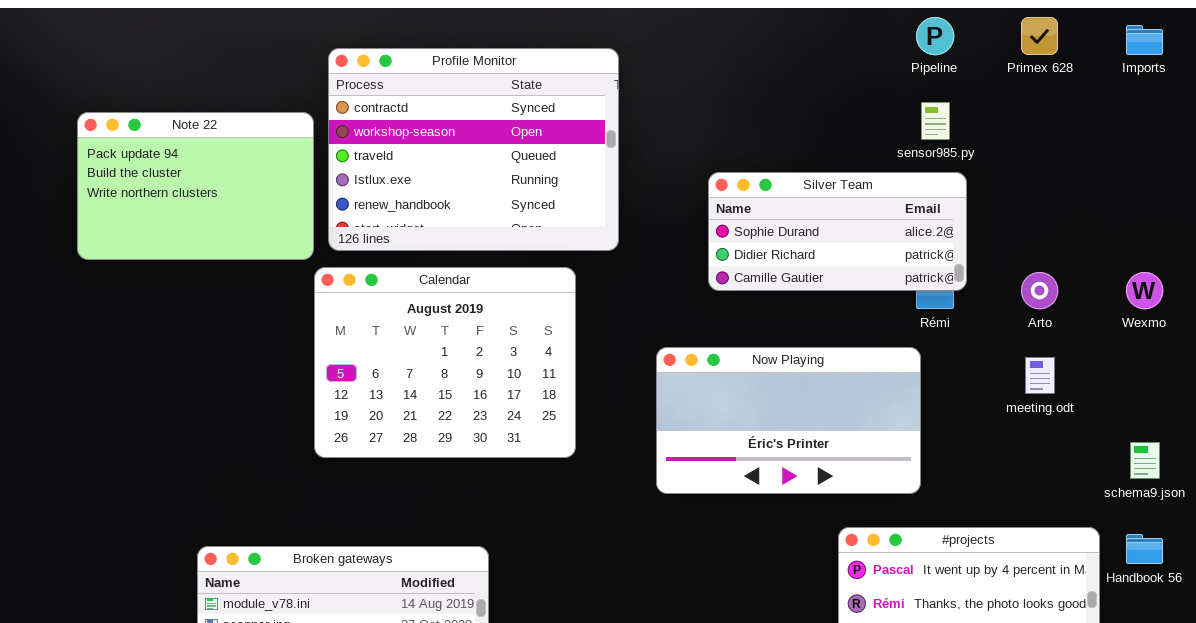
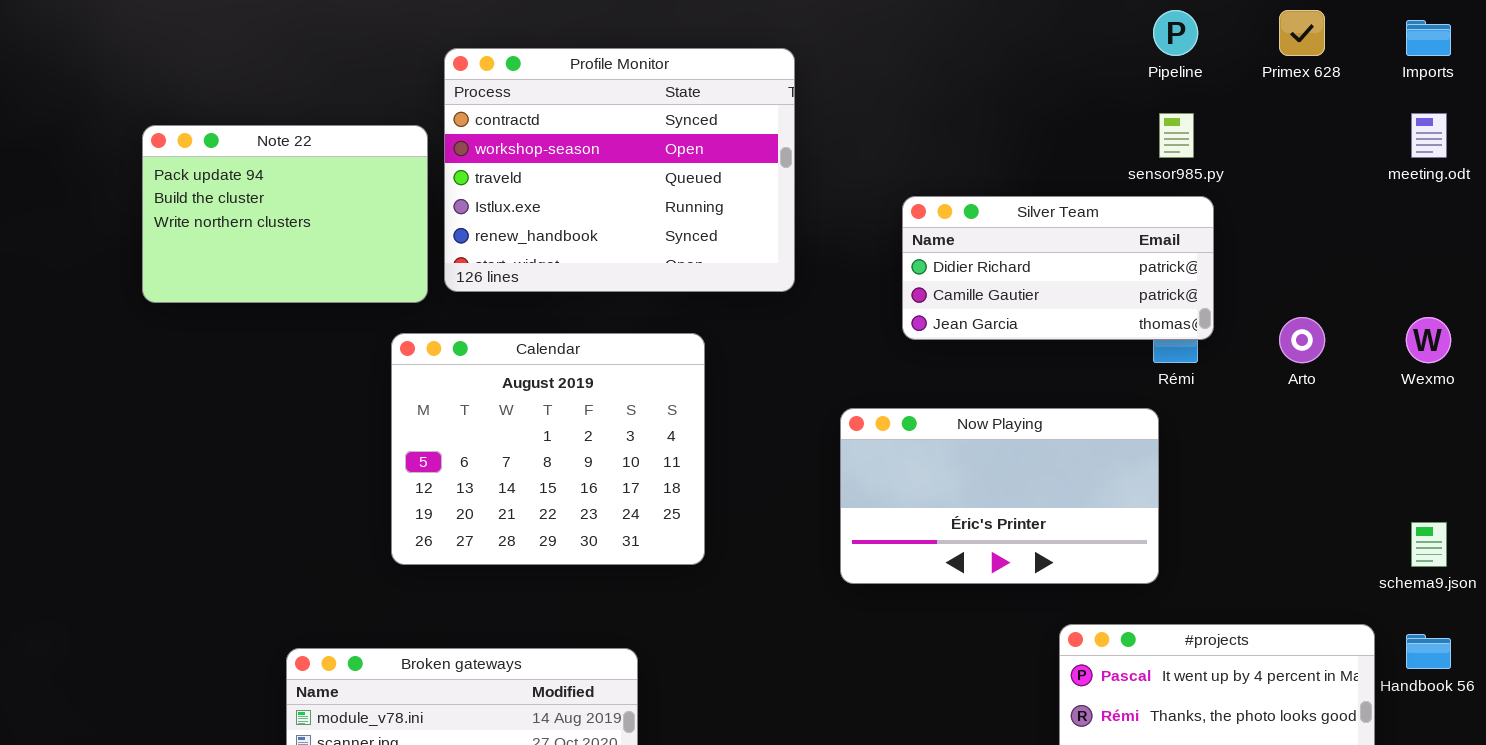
Silver Team: [708,172,967,291] -> [902,196,1214,340], scrolled down 1 row
Calendar: [314,267,576,458] -> [391,333,705,565], moved
meeting.odt: [1025,357,1055,394] -> [1411,113,1447,158], moved

